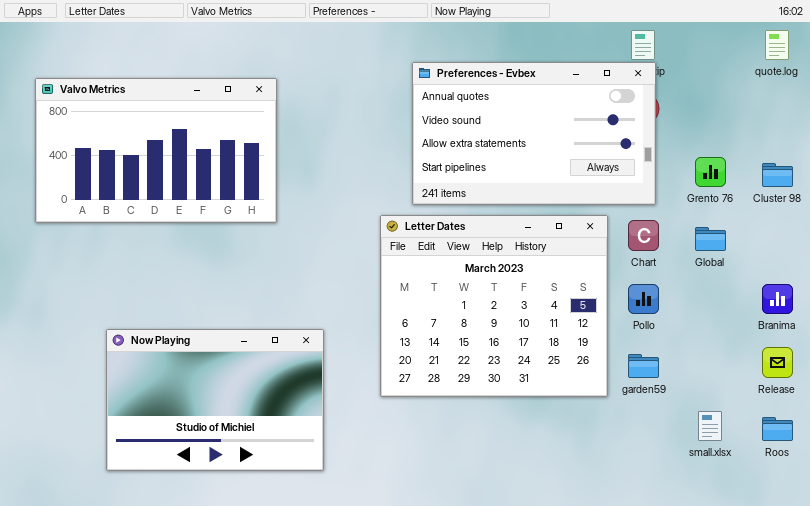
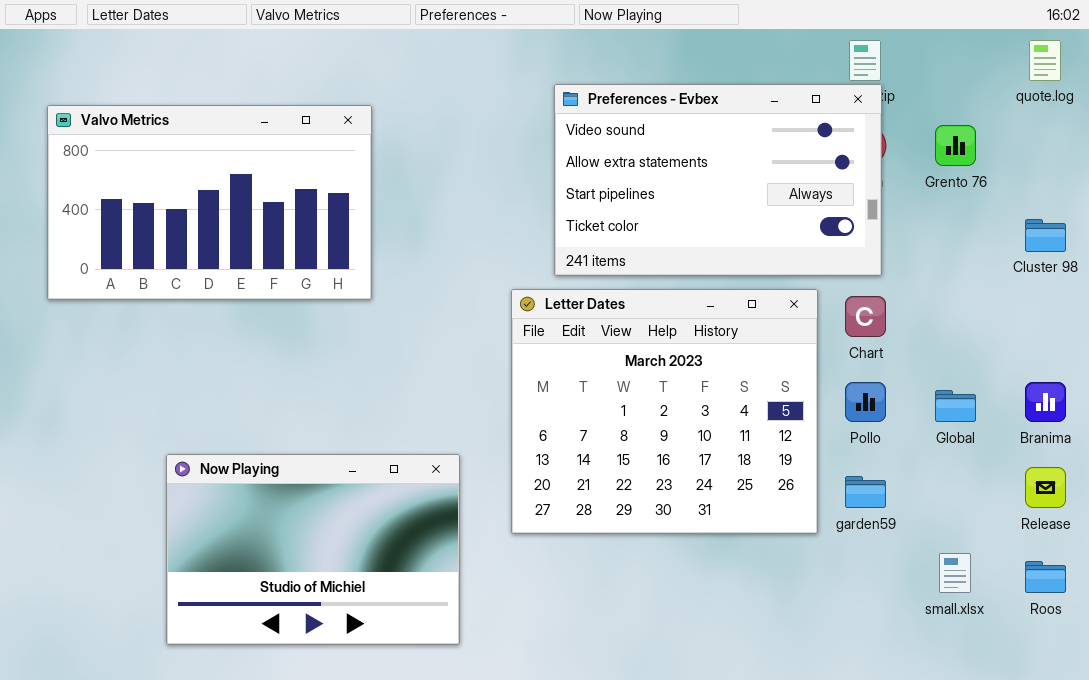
Preferences - Evbex: [412,62,656,205] -> [554,84,882,276], scrolled down 1 row
Grento 76: [695,157,726,187] -> [935,125,976,166], moved
Global: [695,227,726,251] -> [935,390,976,422], moved
Now Playing: [106,329,324,471] -> [166,454,460,645], moved

